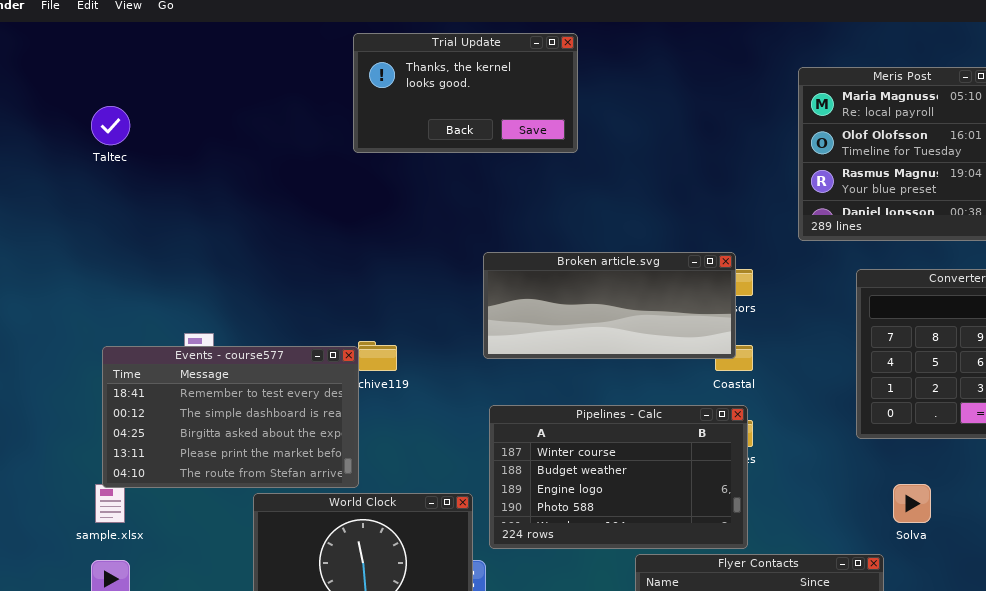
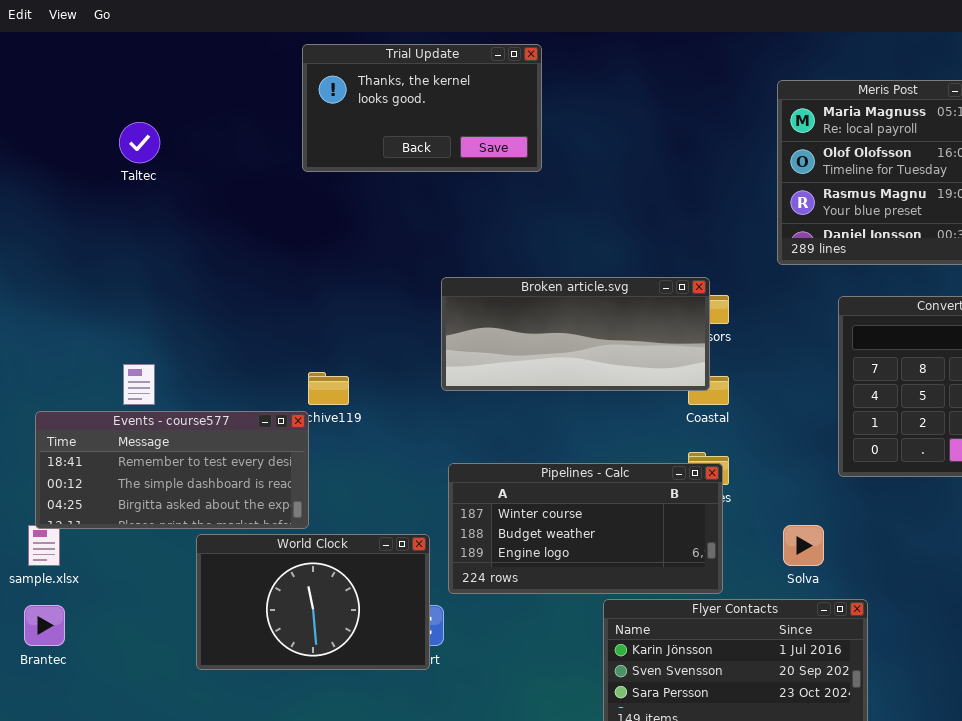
Taltec: [91,106,130,145] -> [119,122,160,163], moved
Events - course577: [102,346,359,488] -> [35,411,309,529], resized
Pipelines - Calc: [489,405,748,549] -> [448,463,723,594], resized
Solva: [893,484,931,523] -> [783,525,824,566], moved

